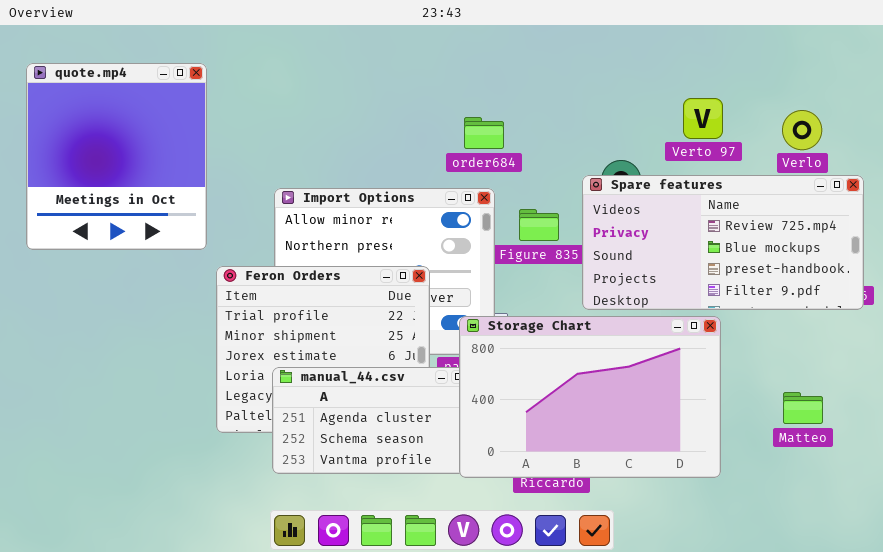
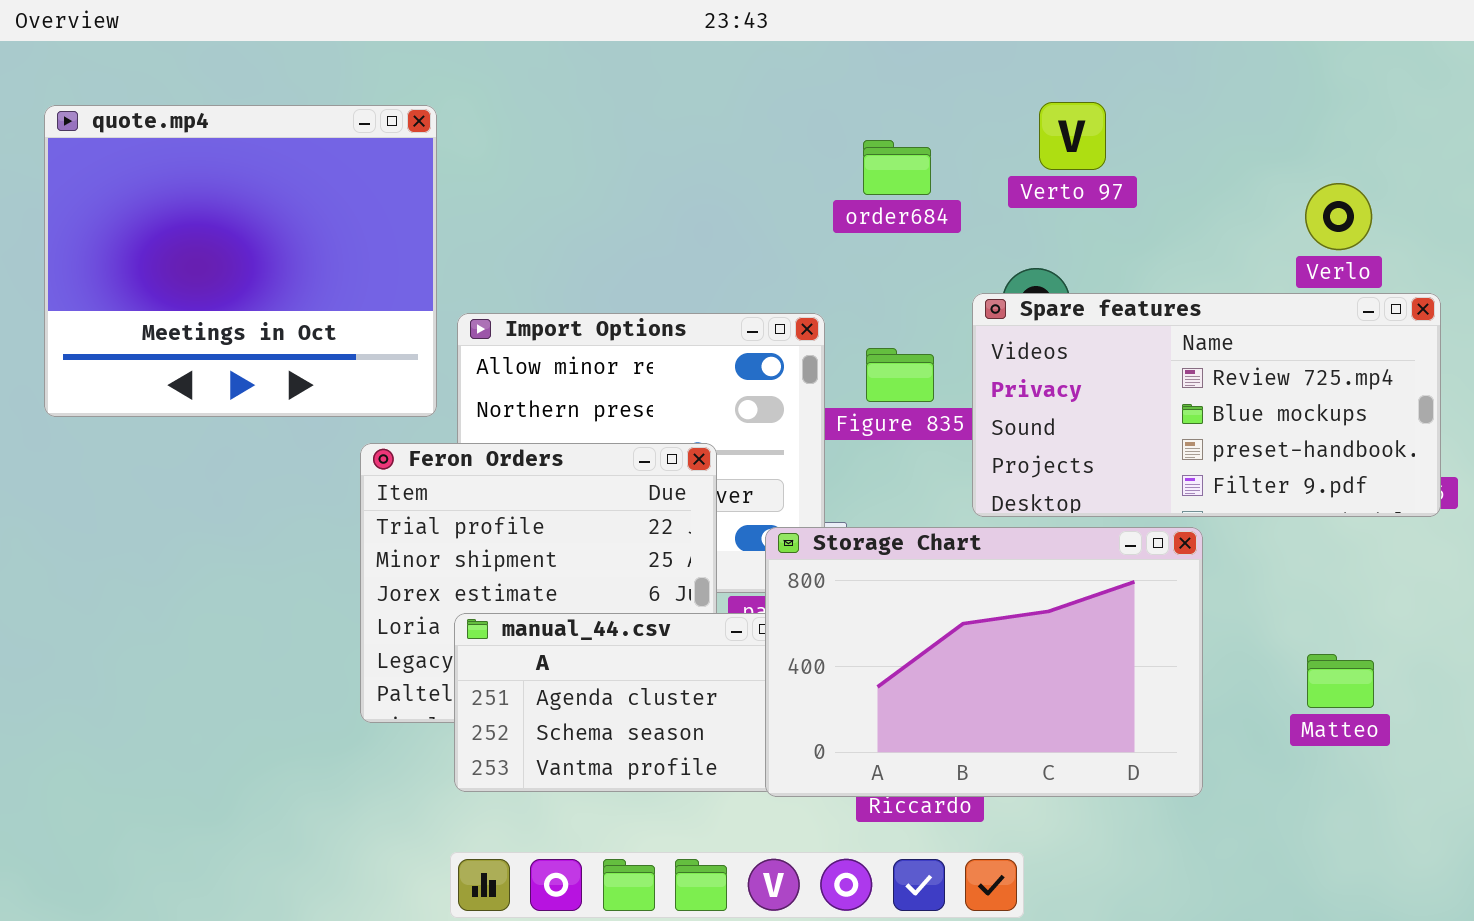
quote.mp4: [26,63,207,250] -> [44,105,437,417], resized
Verto 97: [683,98,723,139] -> [1039,102,1106,170], moved
order684: [464,117,504,149] -> [863,140,931,195], moved

